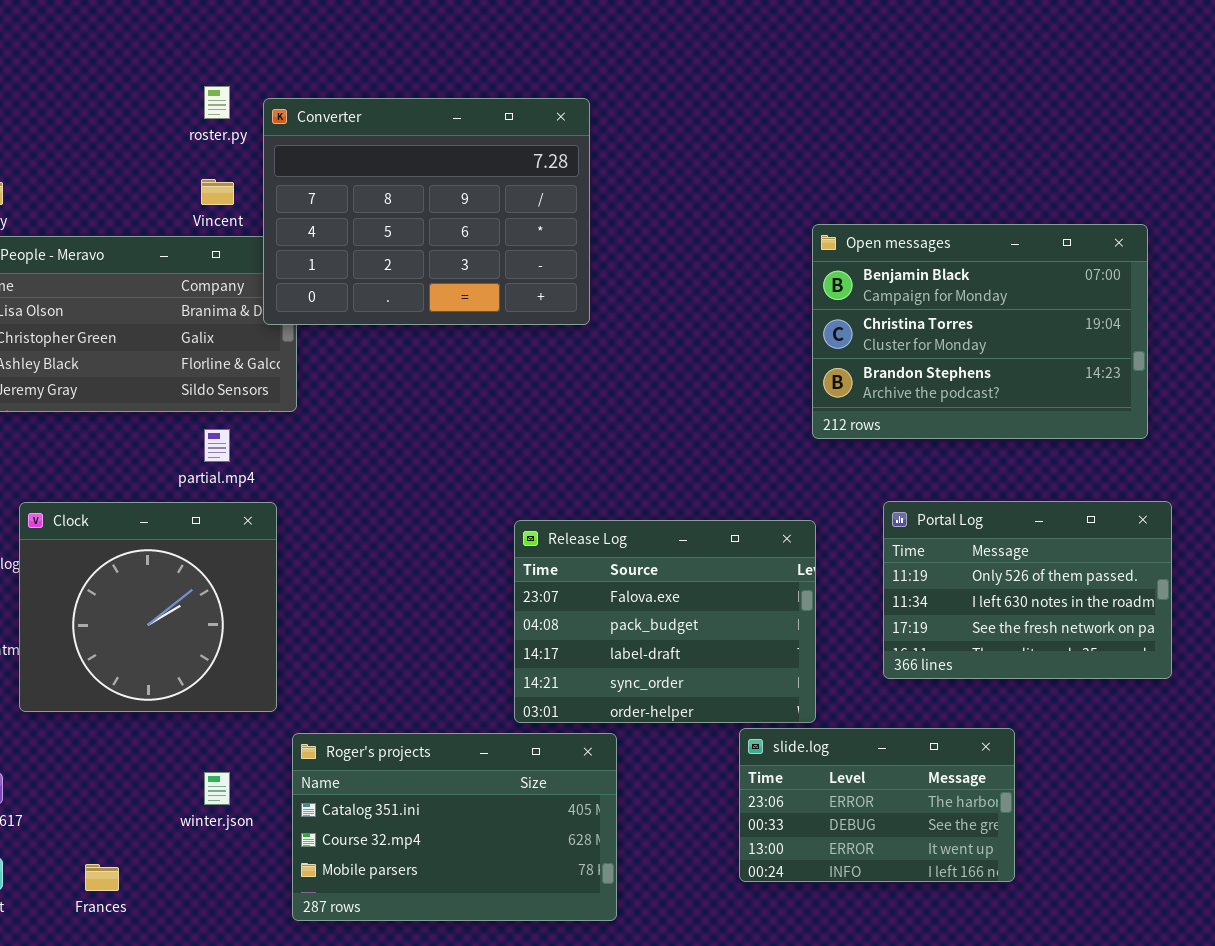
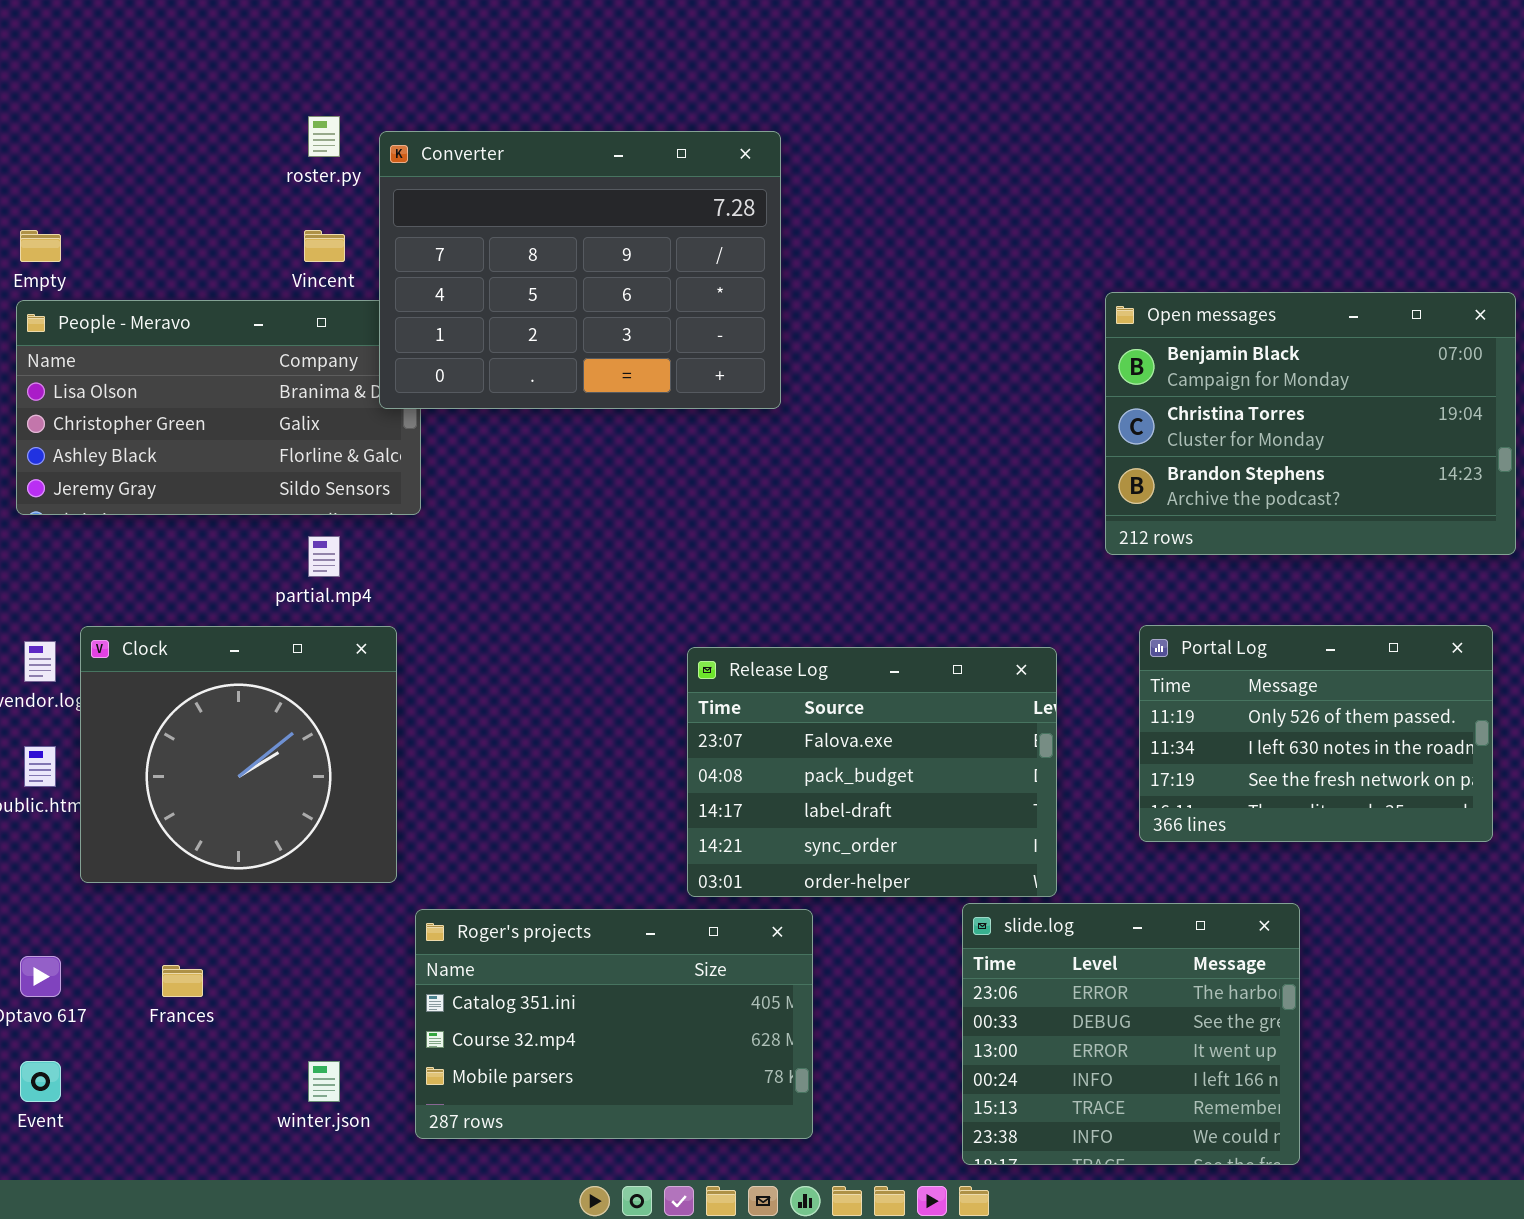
Open messages: [812,224,1148,439] -> [1105,292,1516,555], moved
slide.log: [739,728,1015,882] -> [962,903,1300,1165], resized
winter.json: [204,772,230,805] -> [308,1061,340,1102], moved
Frances: [85,864,119,891] -> [162,965,203,997], moved

